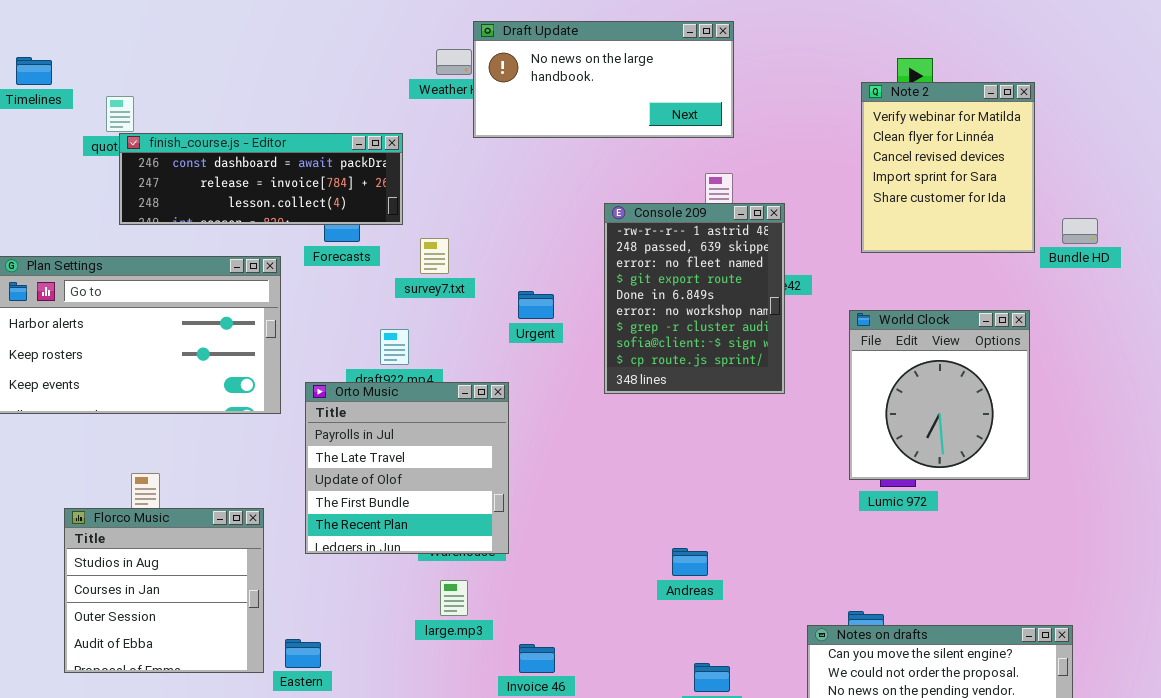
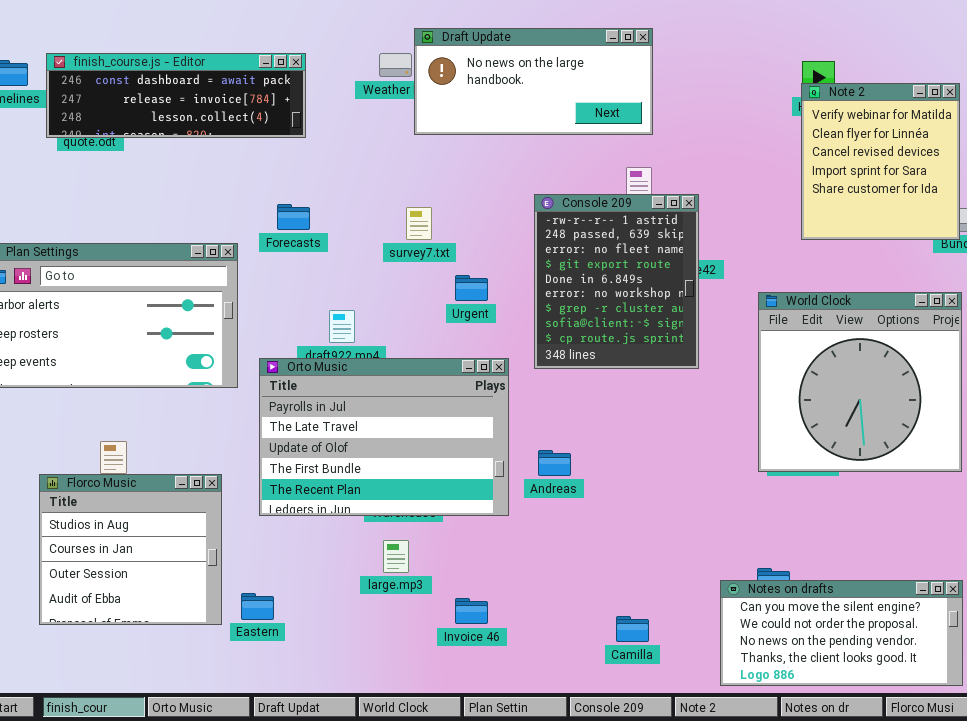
Note 2: [861,82,1035,253] -> [801,83,960,240], moved
finish_course.js - Editor: [119,133,403,225] -> [46,53,306,138], moved
survey7.txt: [420,238,449,274] -> [406,207,432,240], moved
World Clock: [849,310,1030,480] -> [758,292,962,472], resized
Orto Music: [305,382,509,554] -> [259,358,509,516], resized
Andreas: [672,548,708,576] -> [538,450,571,476], moved

